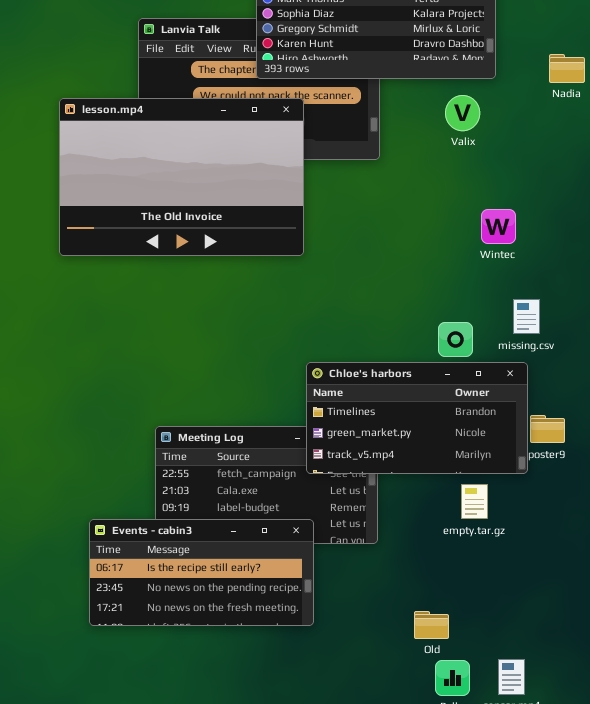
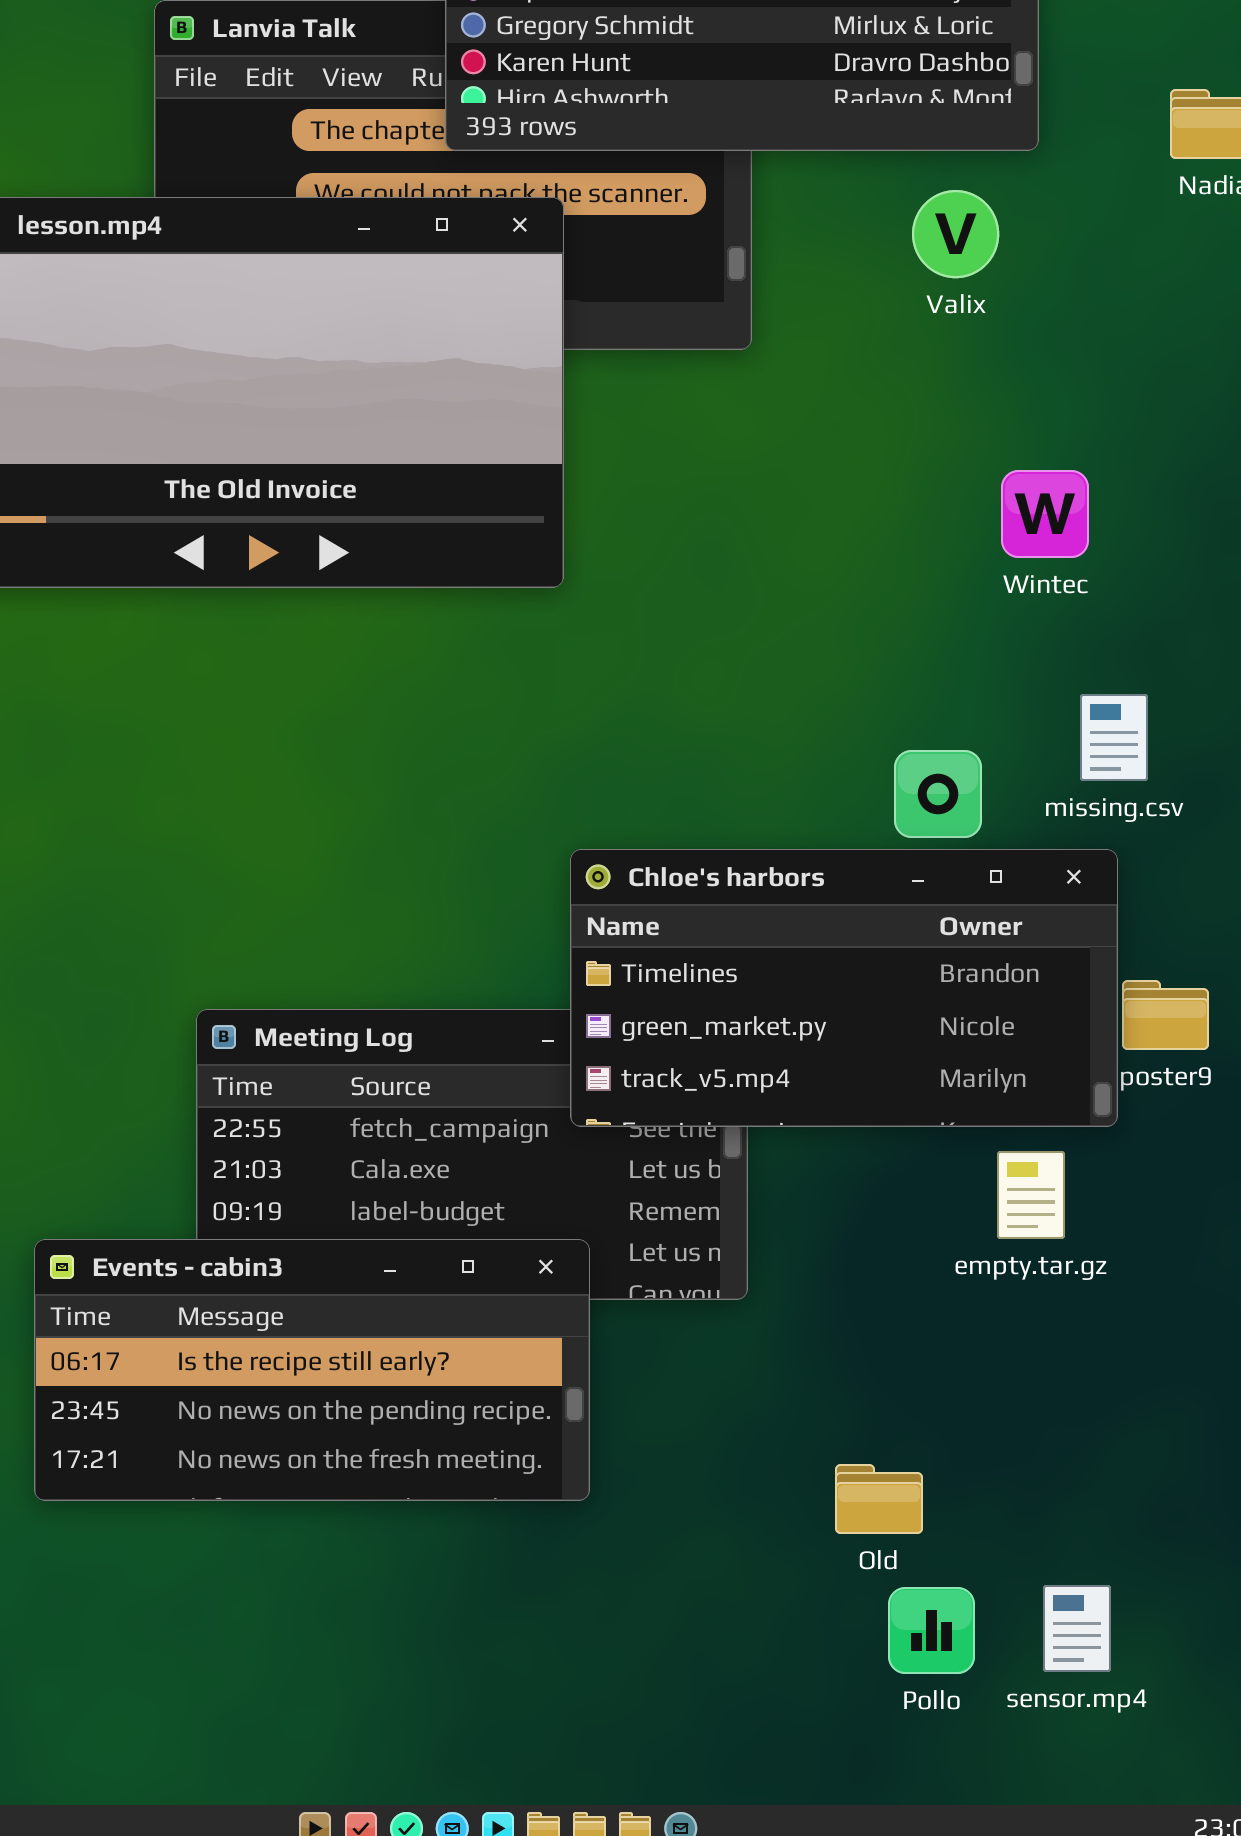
empty.tar.gz: [461,484,488,519] -> [997,1151,1065,1239], moved

